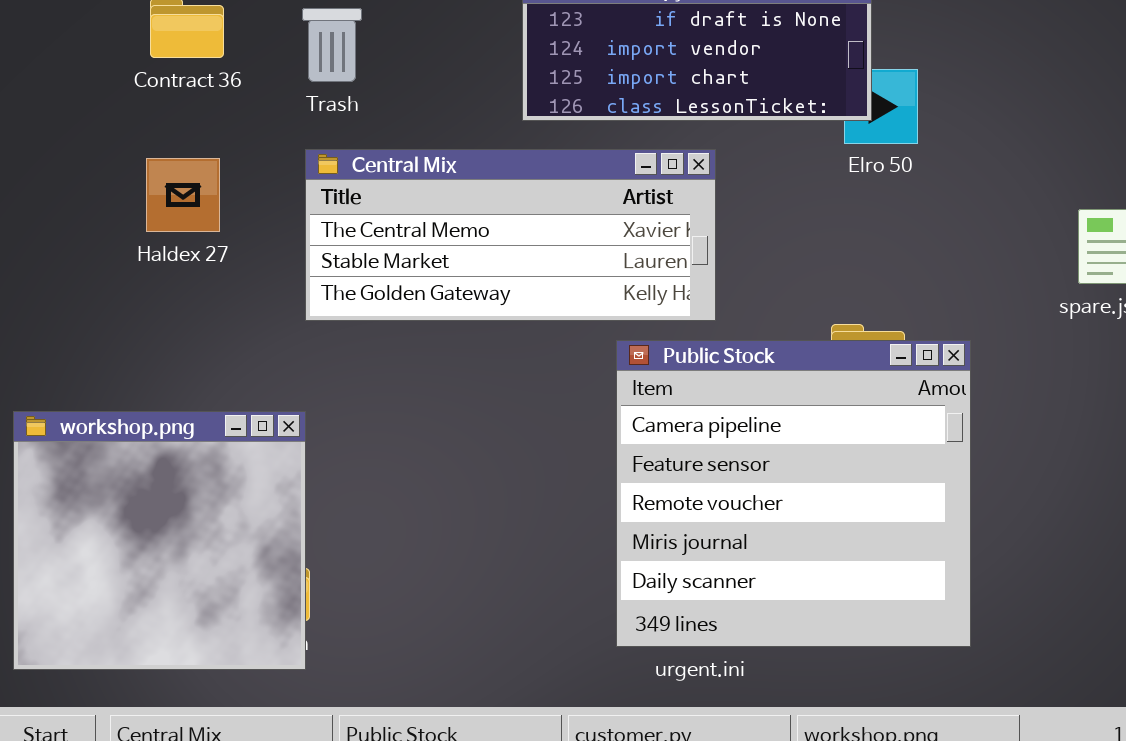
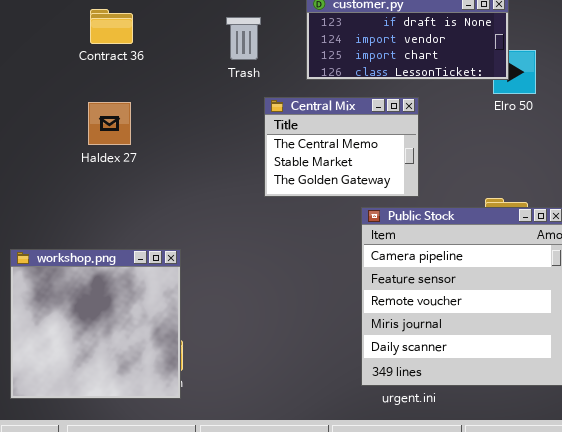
Trash: [302,8,362,82] -> [226,17,261,60], moved
Central Mix: [305,149,716,321] -> [264,97,419,197], resized

